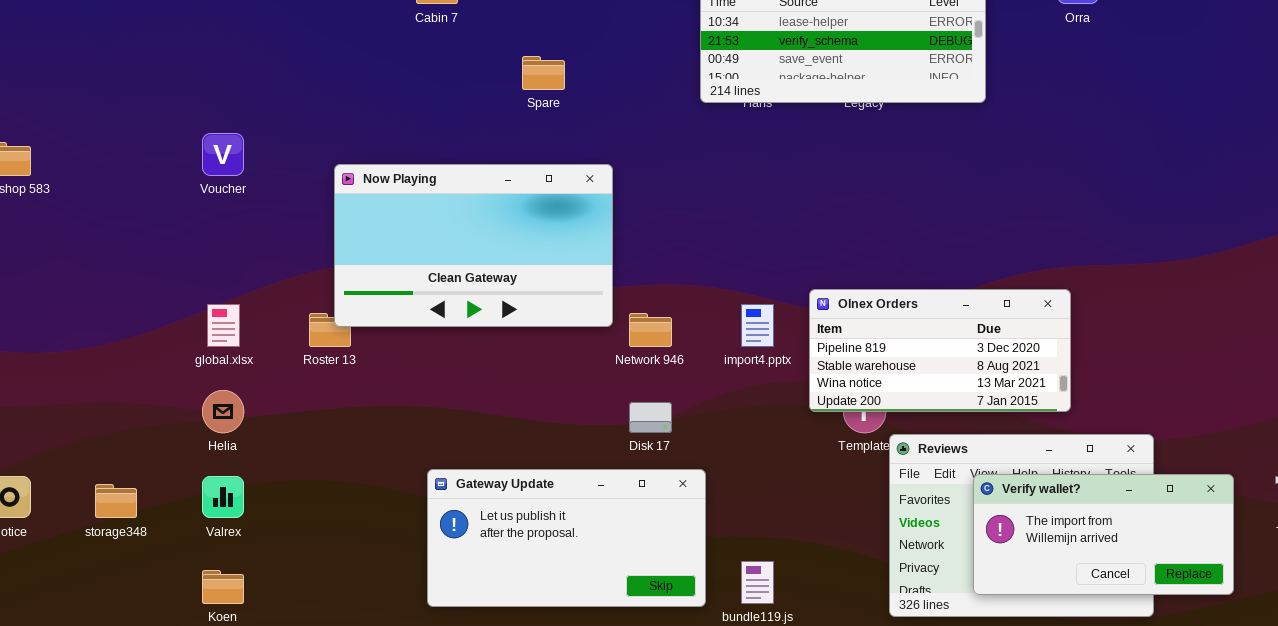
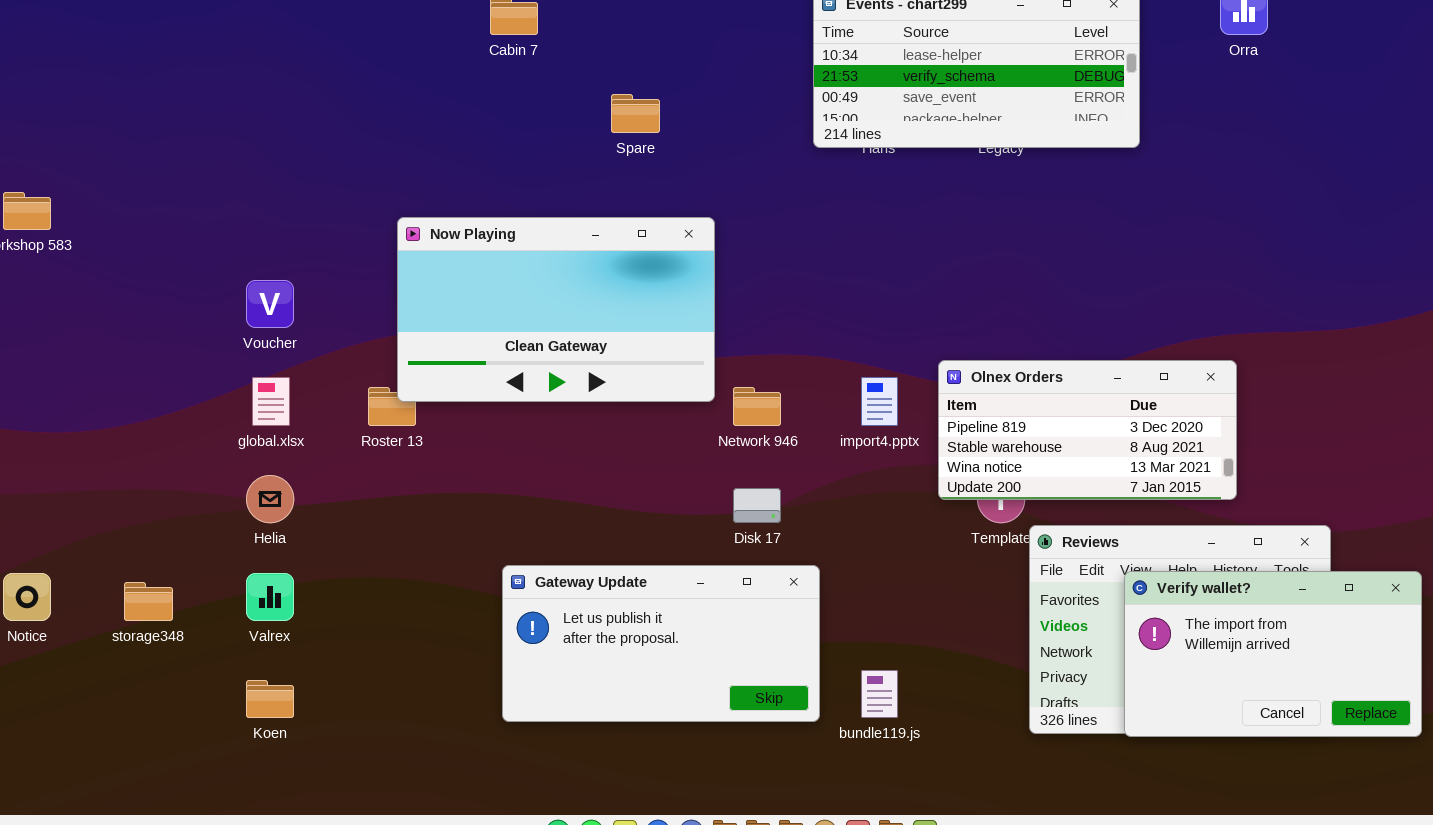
Voucher: [202,133,244,176] -> [246,280,294,328], moved
Verify wallet?: [973,474,1234,595] -> [1124,571,1422,737], resized

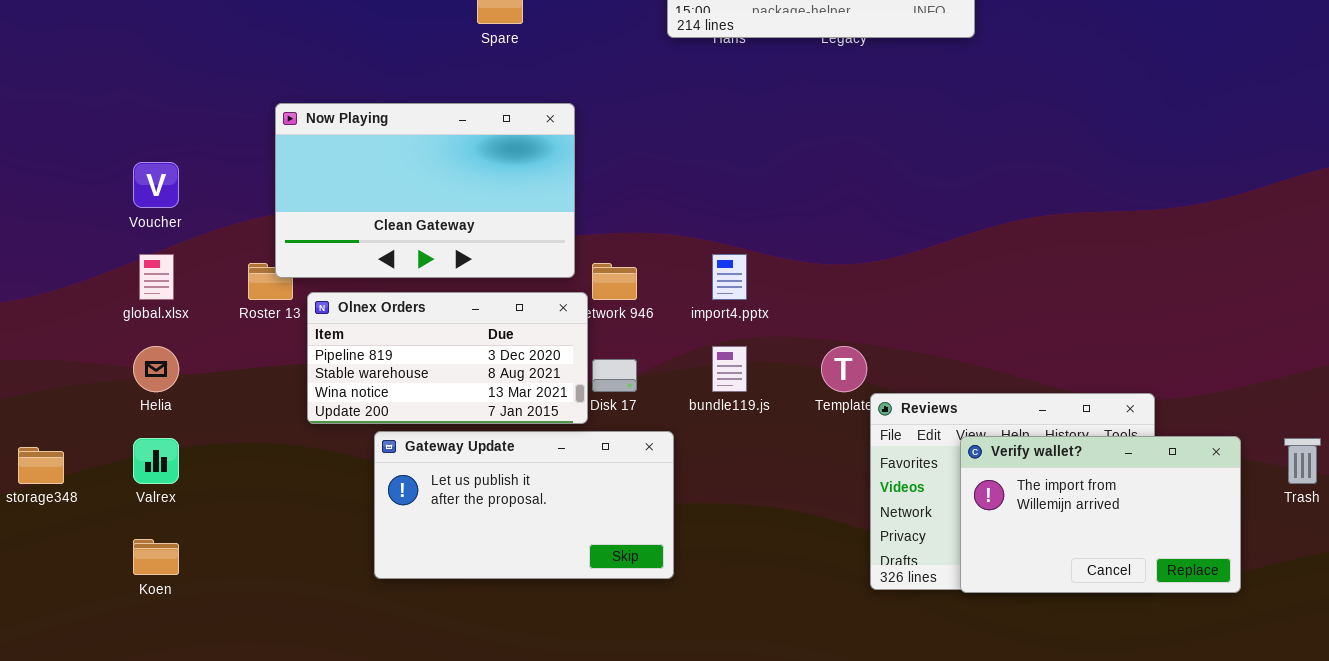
Olnex Orders: [938,360,1237,500] -> [307,292,588,424], moved
bundle119.js: [861,670,898,718] -> [712,346,747,392], moved

